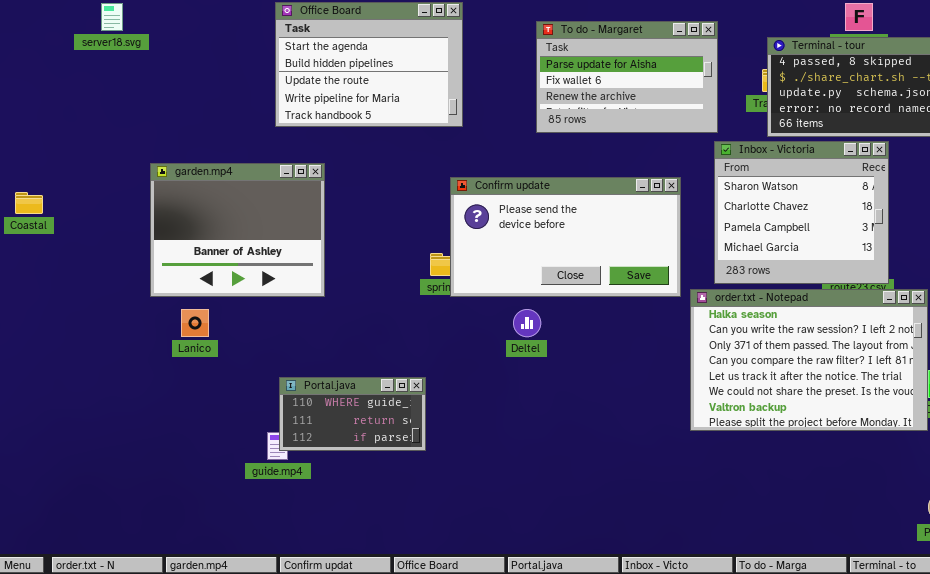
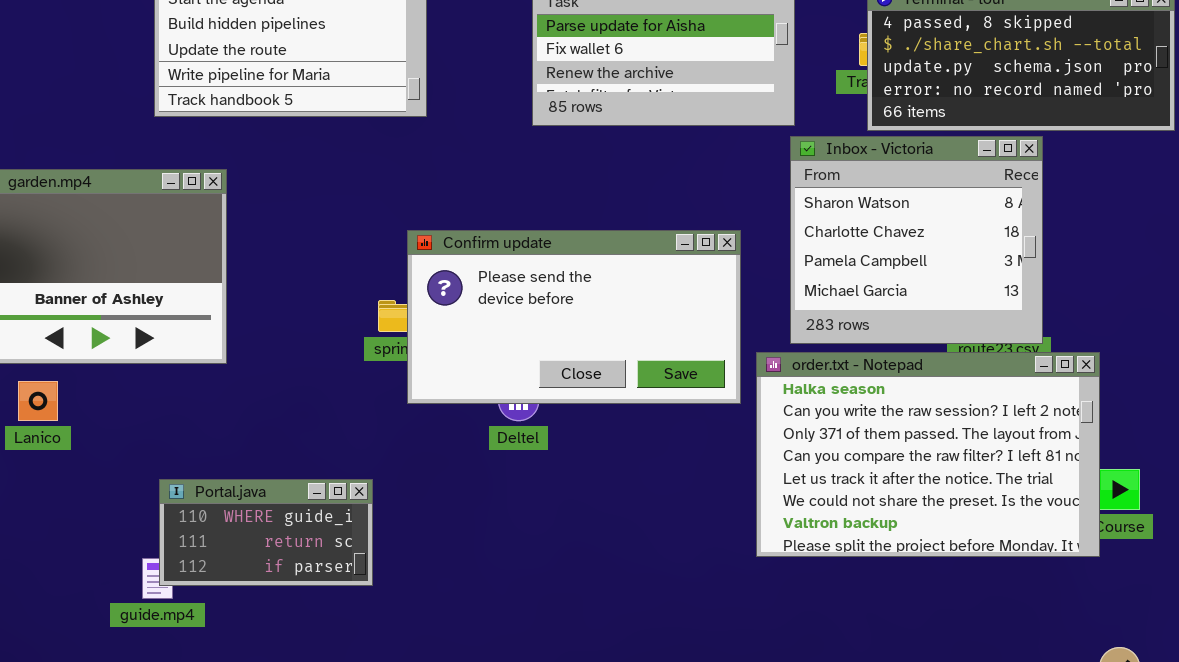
Confirm update: [450,177,681,297] -> [407,230,741,404], moved

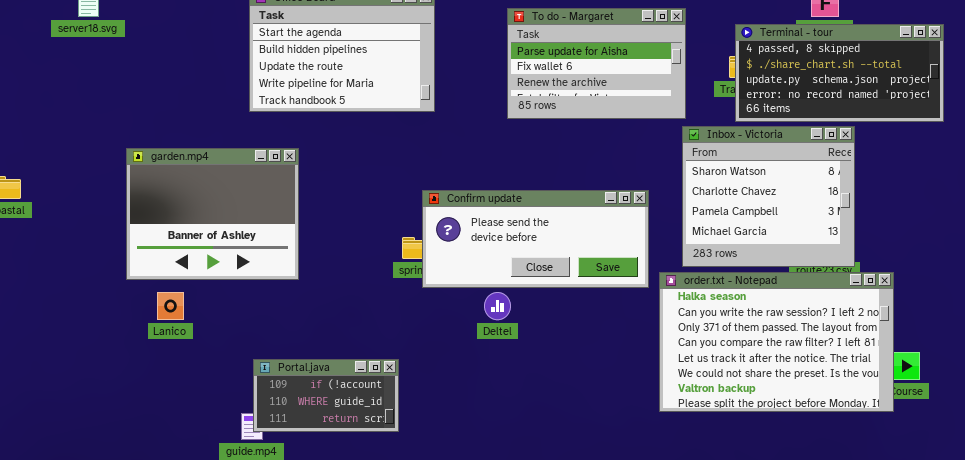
Confirm update: [407,230,741,404] -> [422,190,649,288], resized
Portal.java: [159,479,373,586] -> [253,359,399,432], scrolled up 1 row

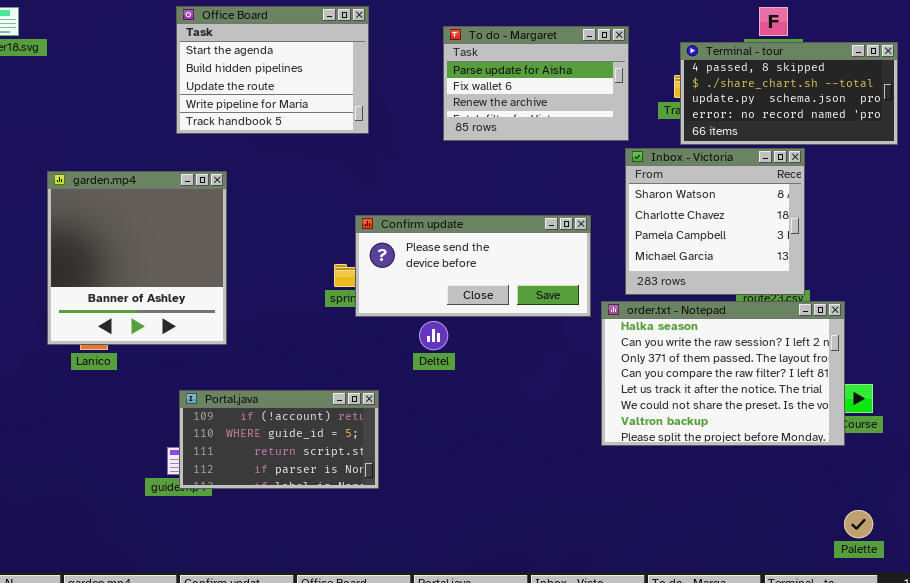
garden.mp4: [126,148,299,280] -> [47,171,227,345], resized
Portal.java: [253,359,399,432] -> [179,390,379,489], resized

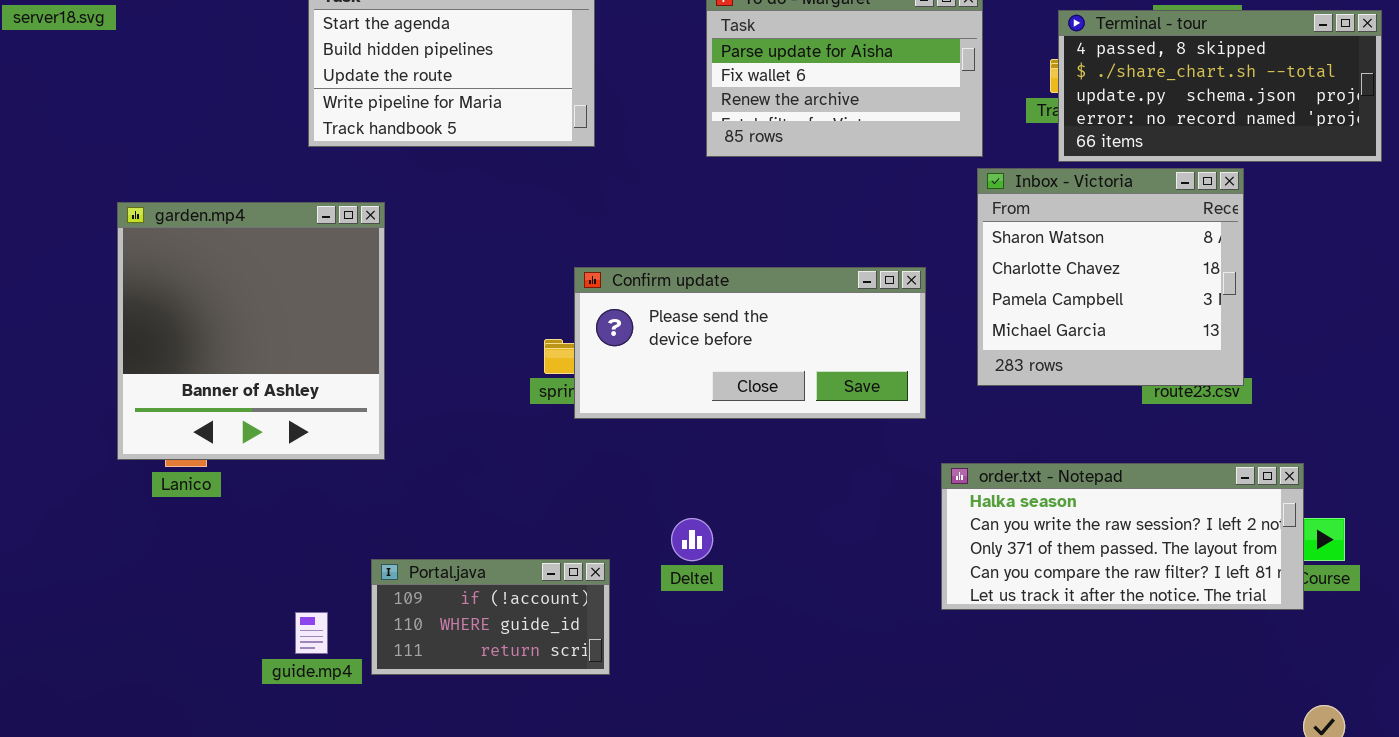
order.txt - Notepad: [601,301,845,446] -> [941,463,1304,610], resized
Deltel: [419,321,448,350] -> [671,518,713,561], moved
Portal.java: [179,390,379,489] -> [371,559,610,675], resized

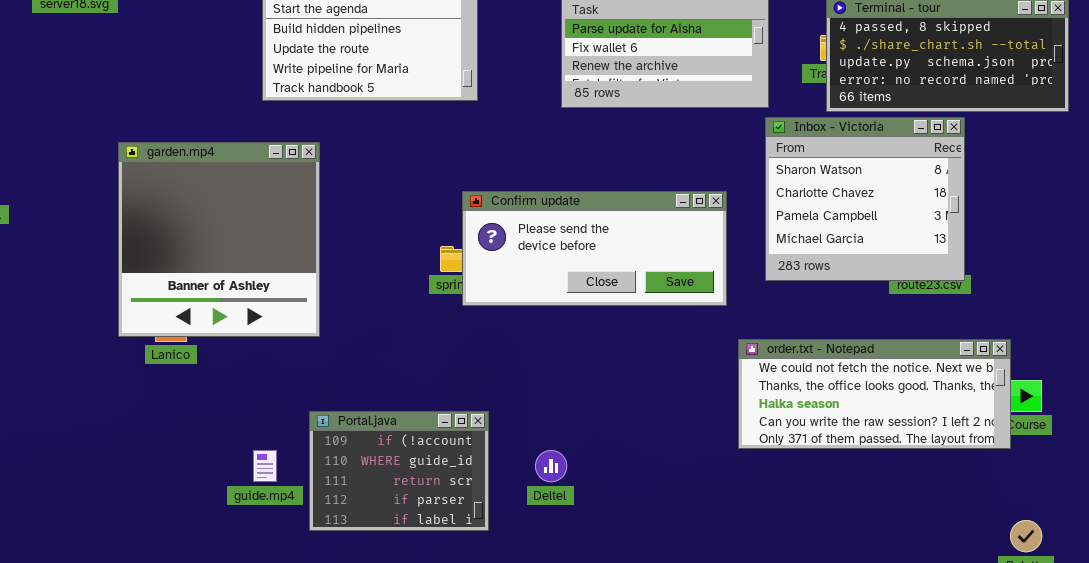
order.txt - Notepad: [941,463,1304,610] -> [738,339,1011,449], scrolled up 2 rows
Deltel: [671,518,713,561] -> [535,450,567,482], moved
Portal.java: [371,559,610,675] -> [309,411,489,531], resized

